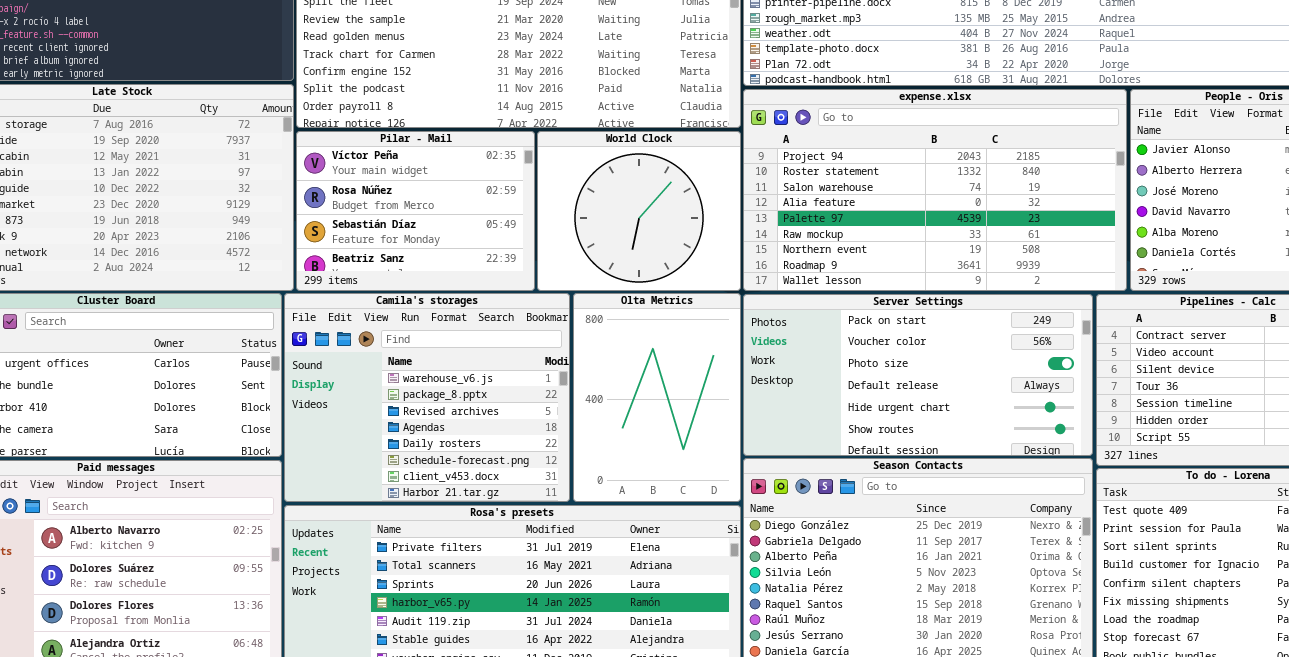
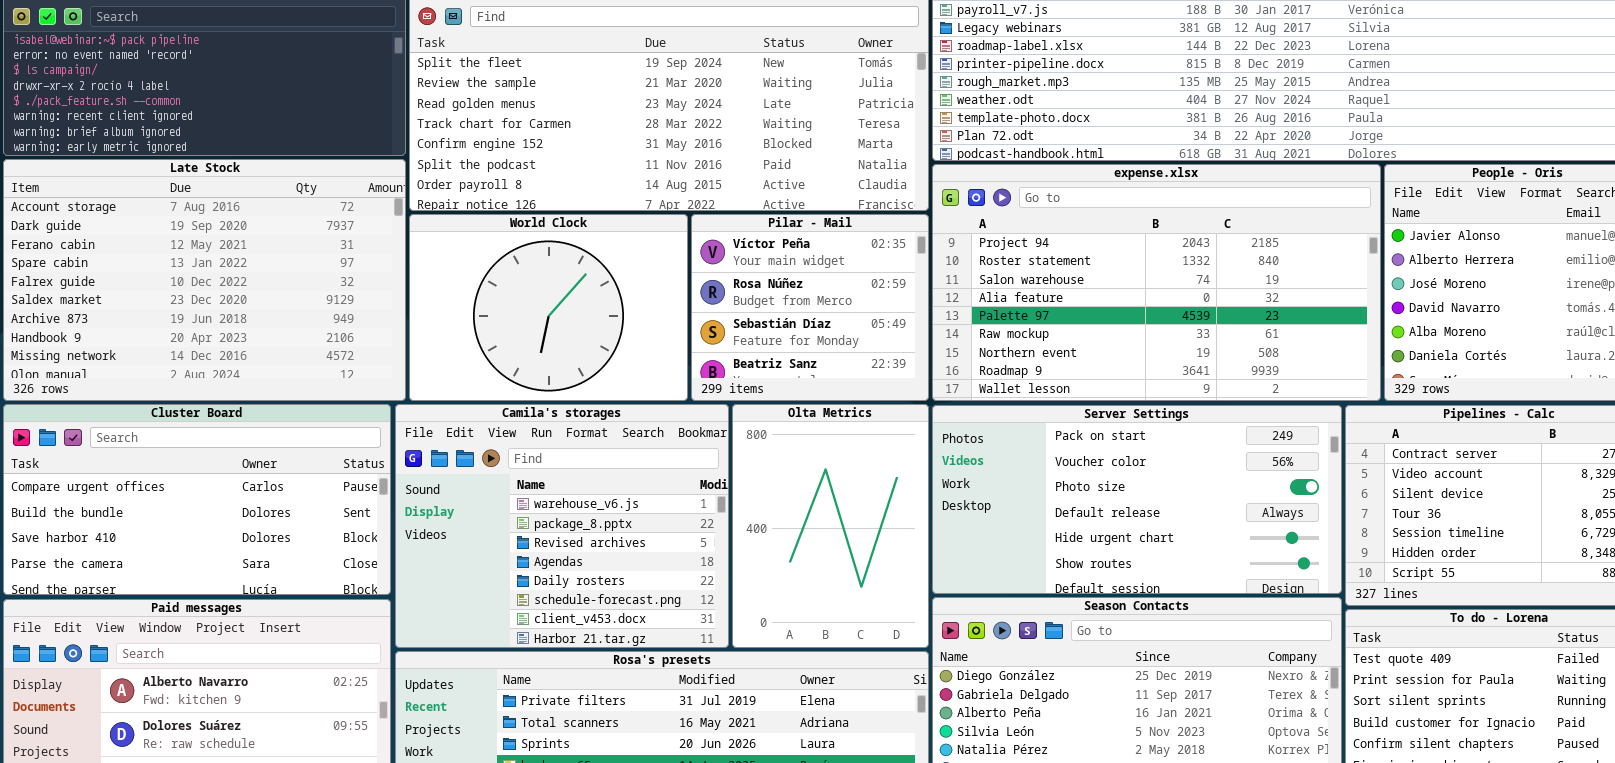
Pilar - Mail: [296,131,535,291] -> [691,214,929,401], moved, resized
World Clock: [537,131,741,291] -> [409,214,688,401], moved, resized

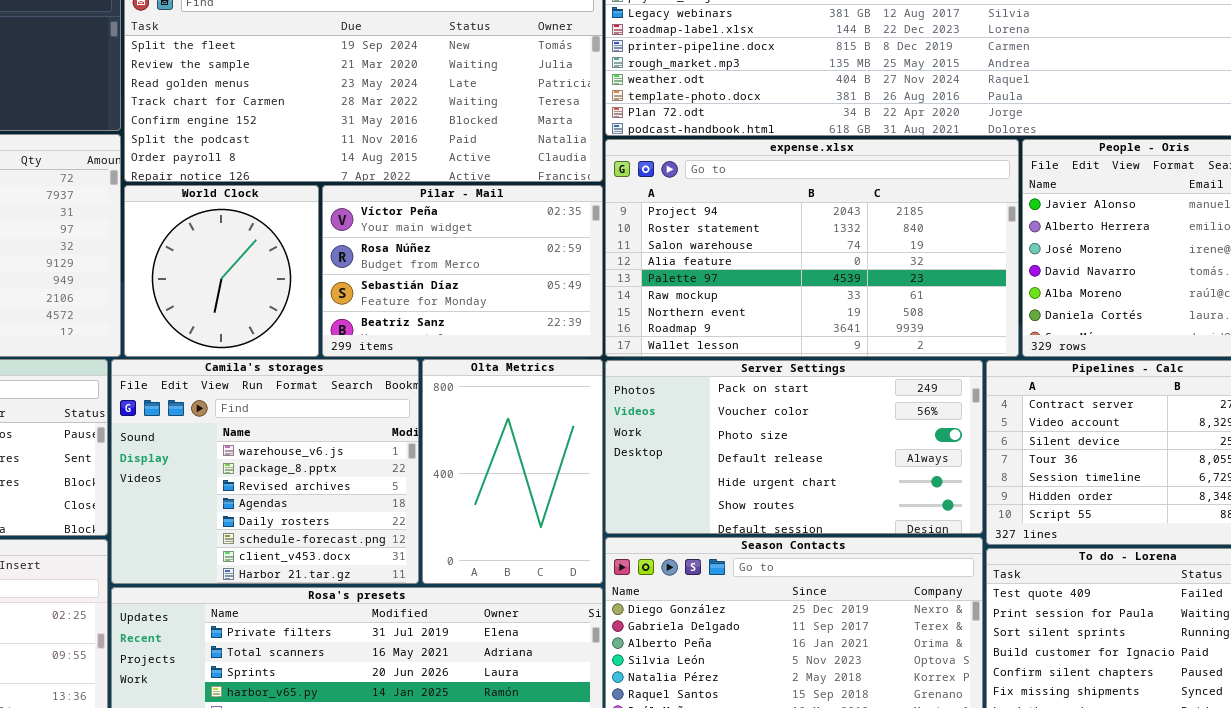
World Clock: [409,214,688,401] -> [124,185,319,357], resized
Pilar - Mail: [691,214,929,401] -> [322,185,603,357], resized

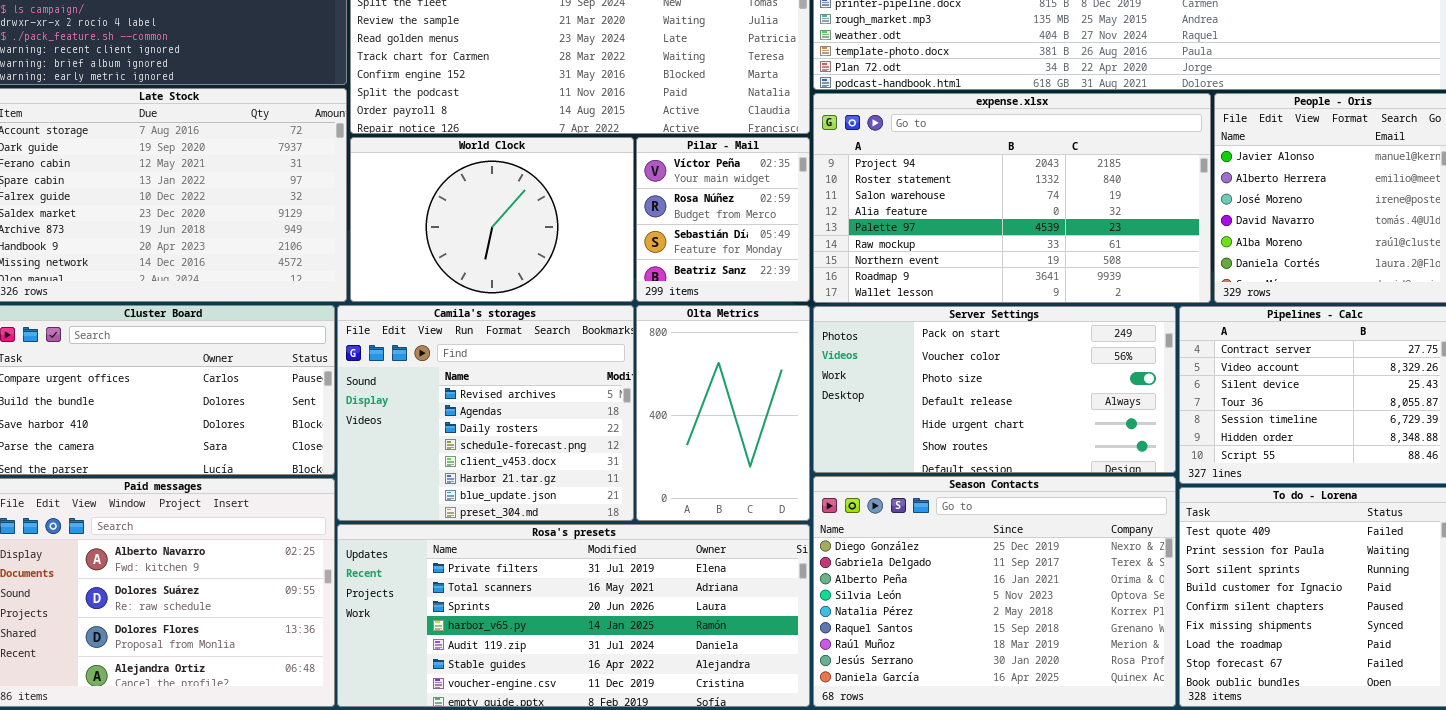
World Clock: [124,185,319,357] -> [350,137,634,302], resized
Pilar - Mail: [322,185,603,357] -> [636,137,810,302], resized
Camila's storages: [111,359,419,584] -> [337,305,634,521], scrolled down 2 rows

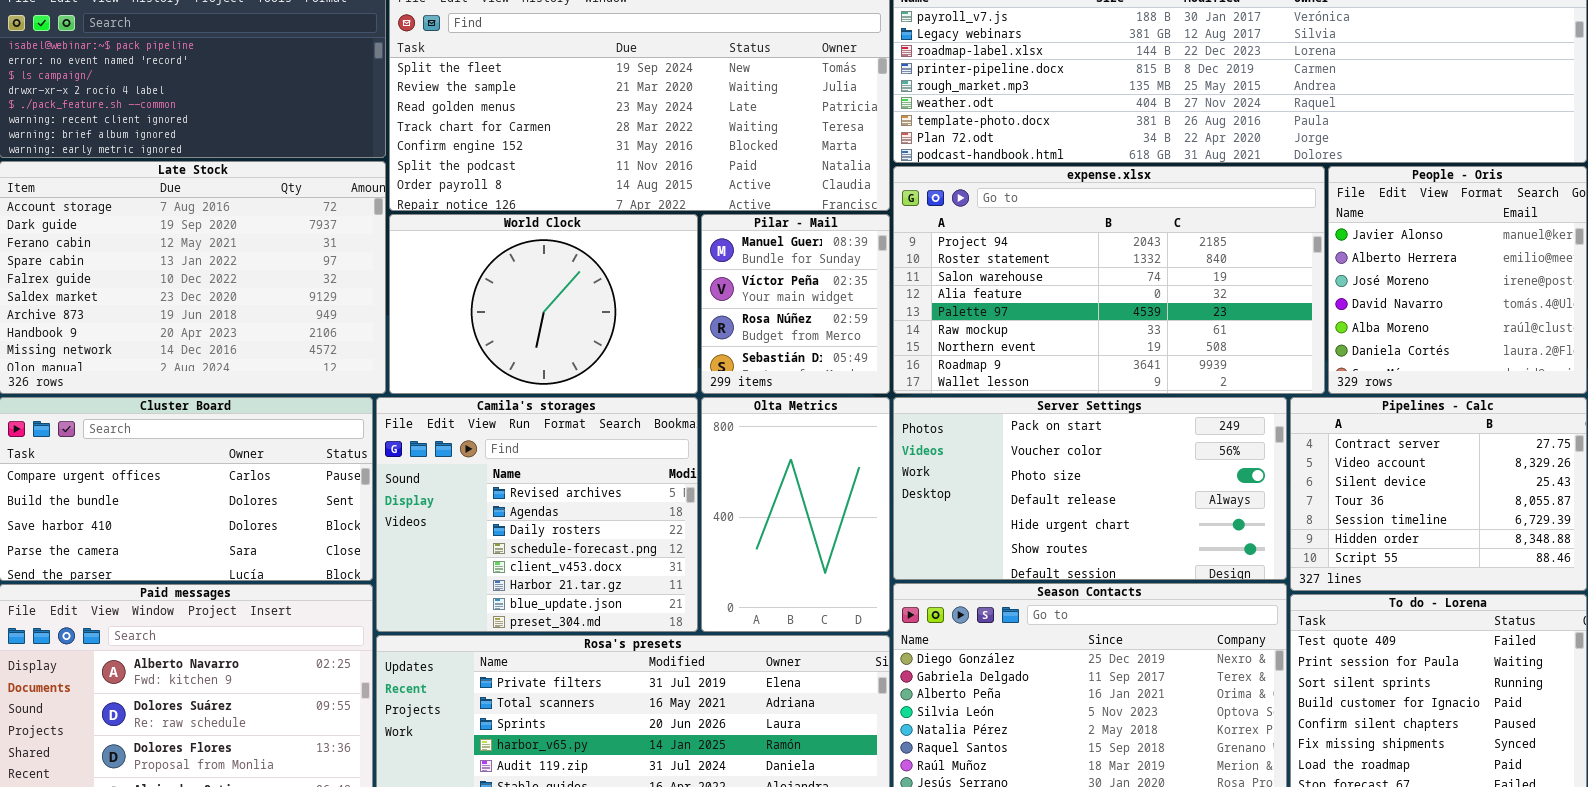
Pilar - Mail: [636,137,810,302] -> [701,214,890,394], scrolled up 1 row

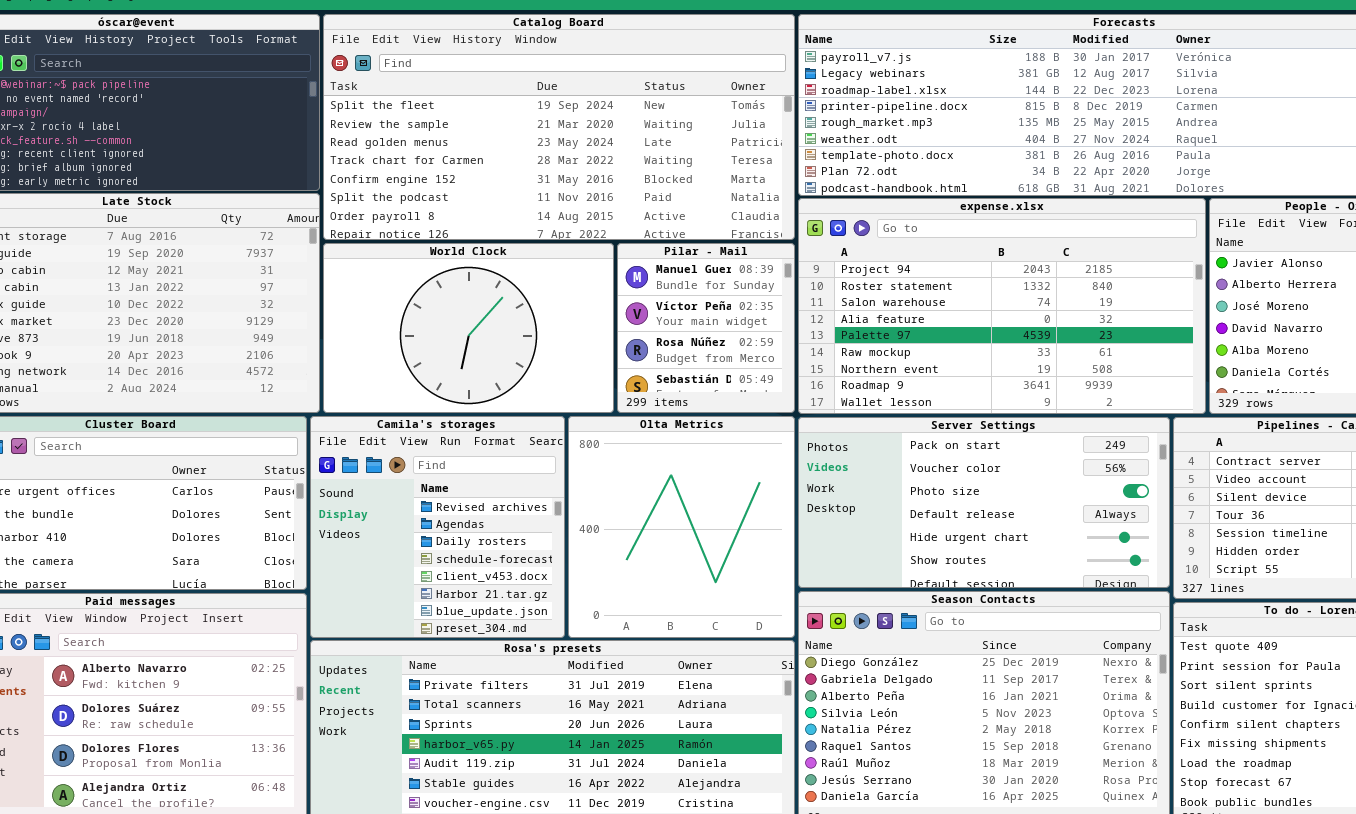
Camila's storages: [376,397,698,632] -> [310,416,565,638], resized
Olta Metrics: [701,397,890,632] -> [568,416,795,638], resized

